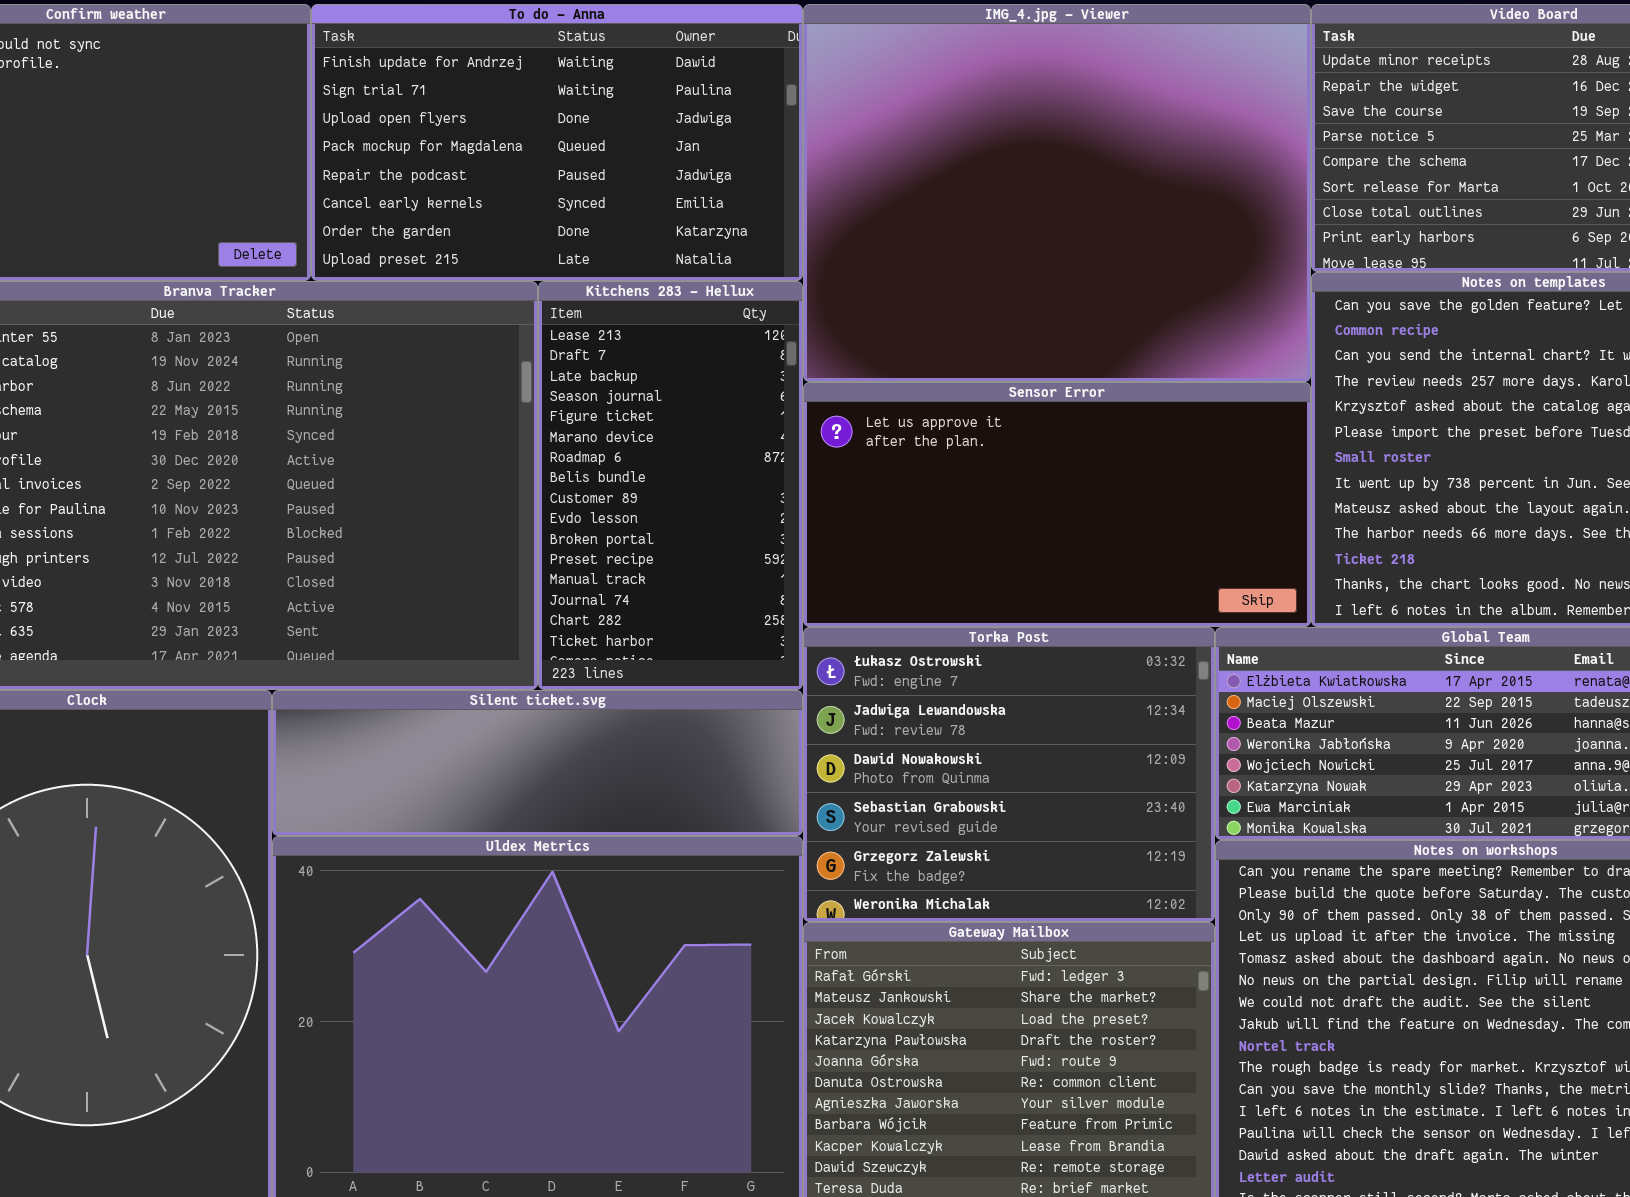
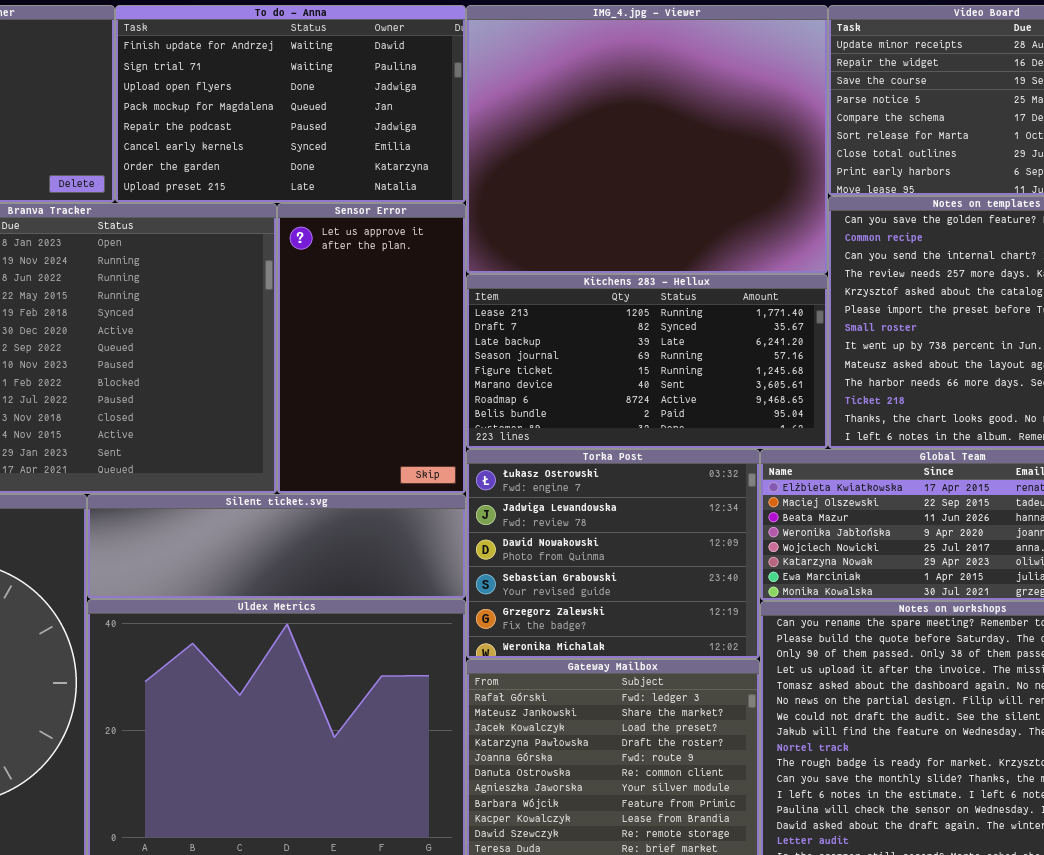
Kitchens 283 - Hellux: [538,281,803,690] -> [466,274,828,449], moved, resized
Sensor Error: [803,382,1311,627] -> [277,203,466,494], moved, resized

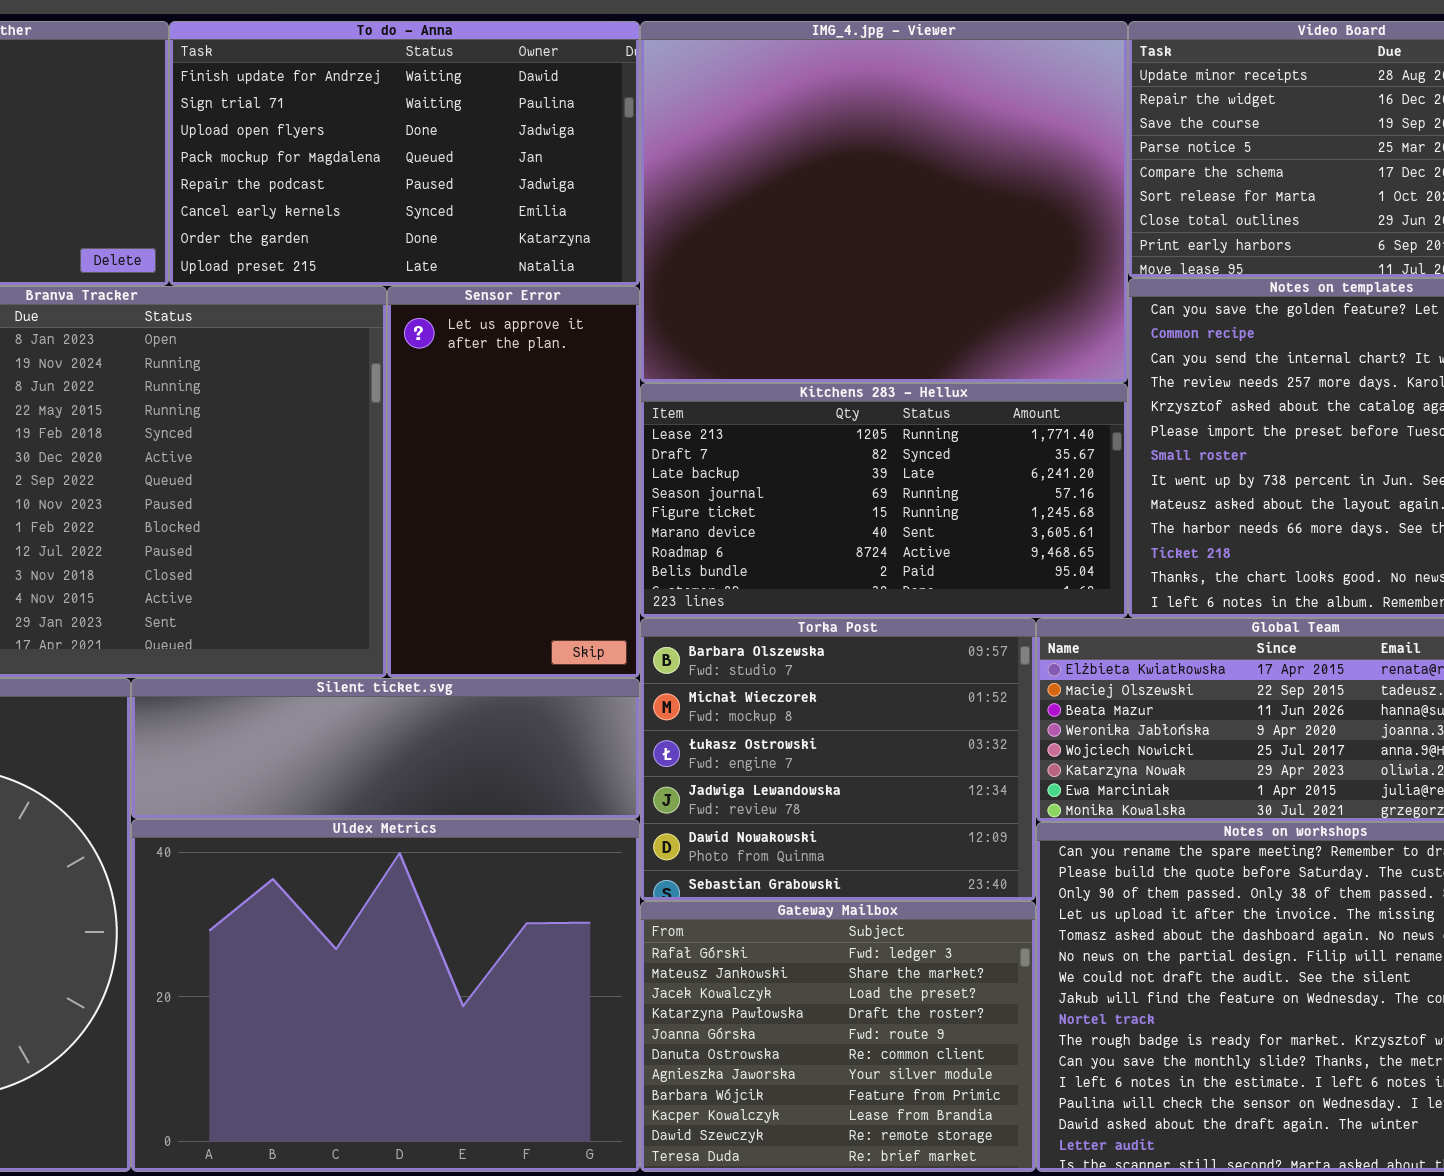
Torka Post: [466,449,760,659] -> [640,618,1036,901], scrolled up 2 rows

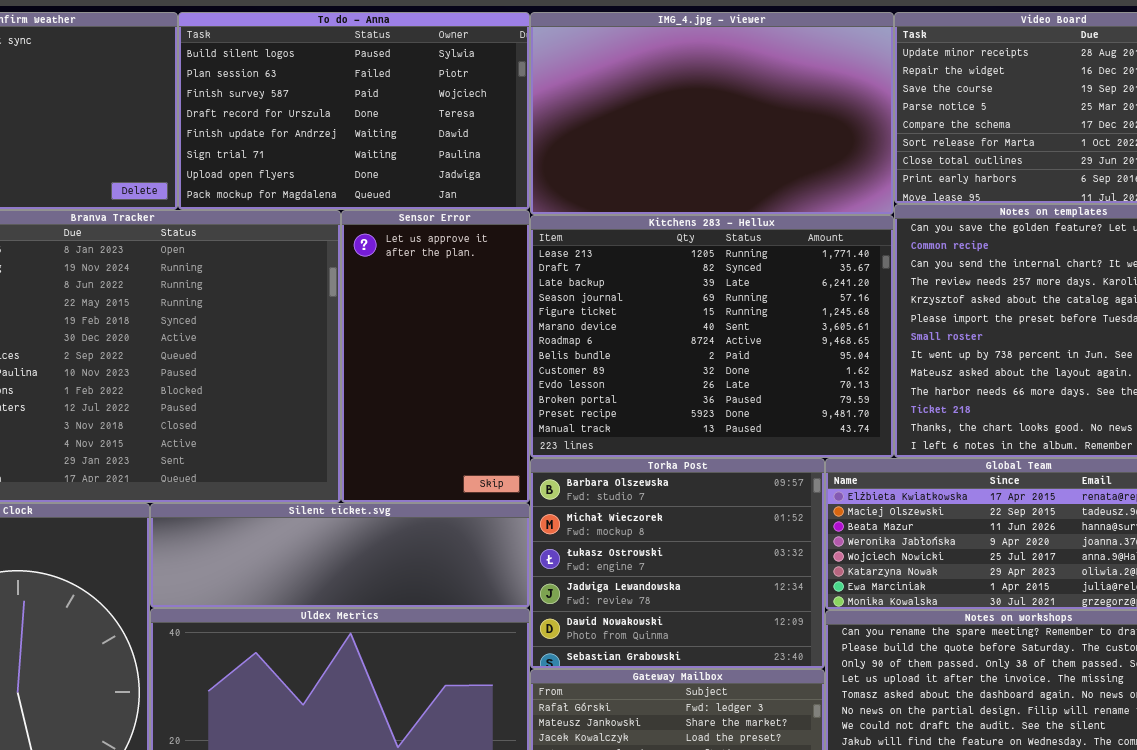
To do - Anna: [169,21,640,286] -> [178,12,530,210], scrolled up 4 rows
IMG_4.jpg - Viewer: [640,21,1128,383] -> [530,12,894,215], resized
Kitchens 283 - Hellux: [640,383,1128,618] -> [530,215,894,458], resized

